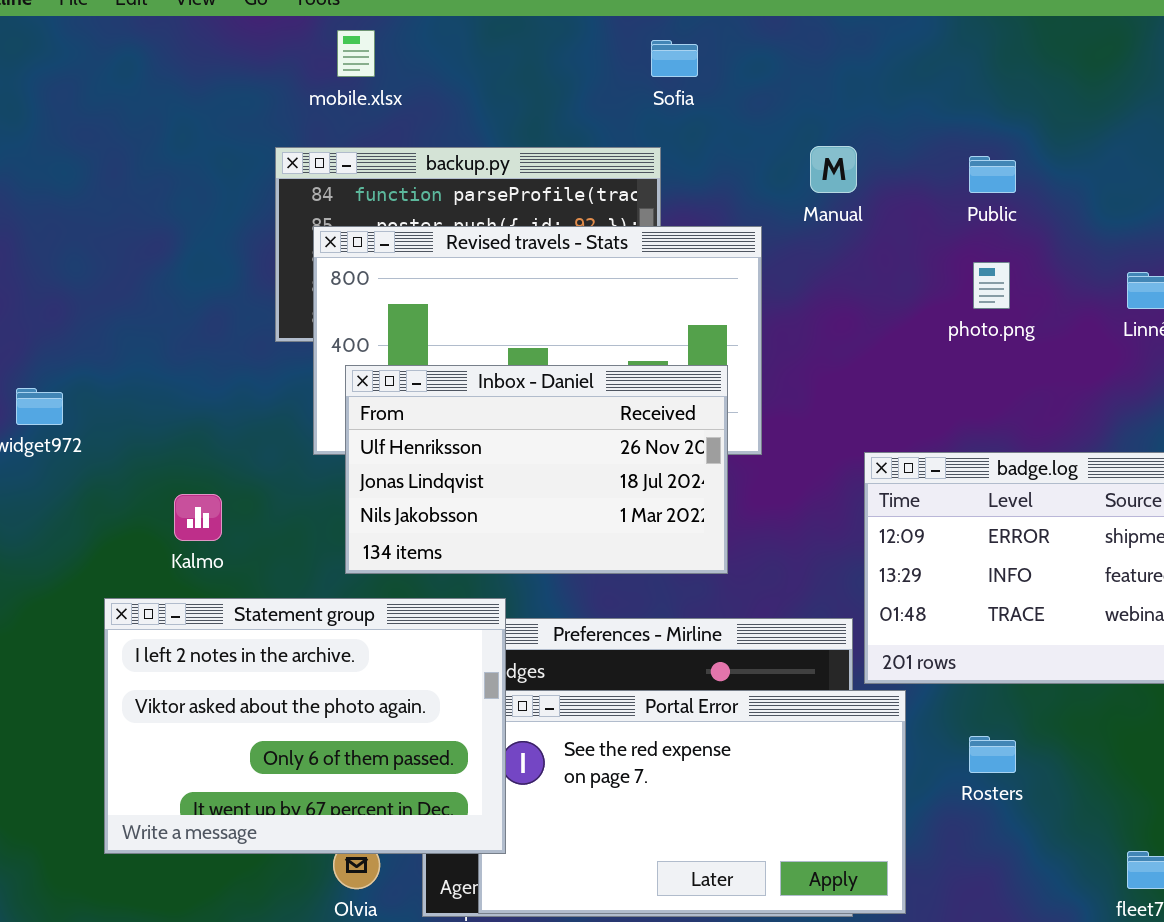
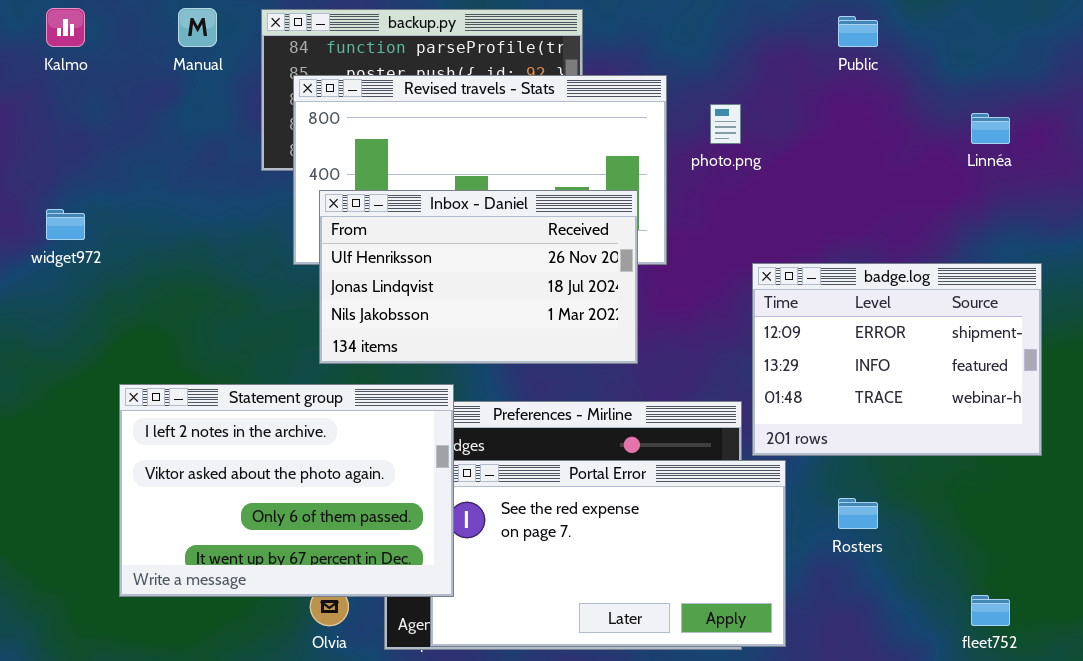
Manual: [810,146,857,193] -> [178,8,217,47], moved
photo.png: [973,262,1010,309] -> [710,104,741,144], moved
Kalmo: [174,494,222,541] -> [46,8,85,47], moved

